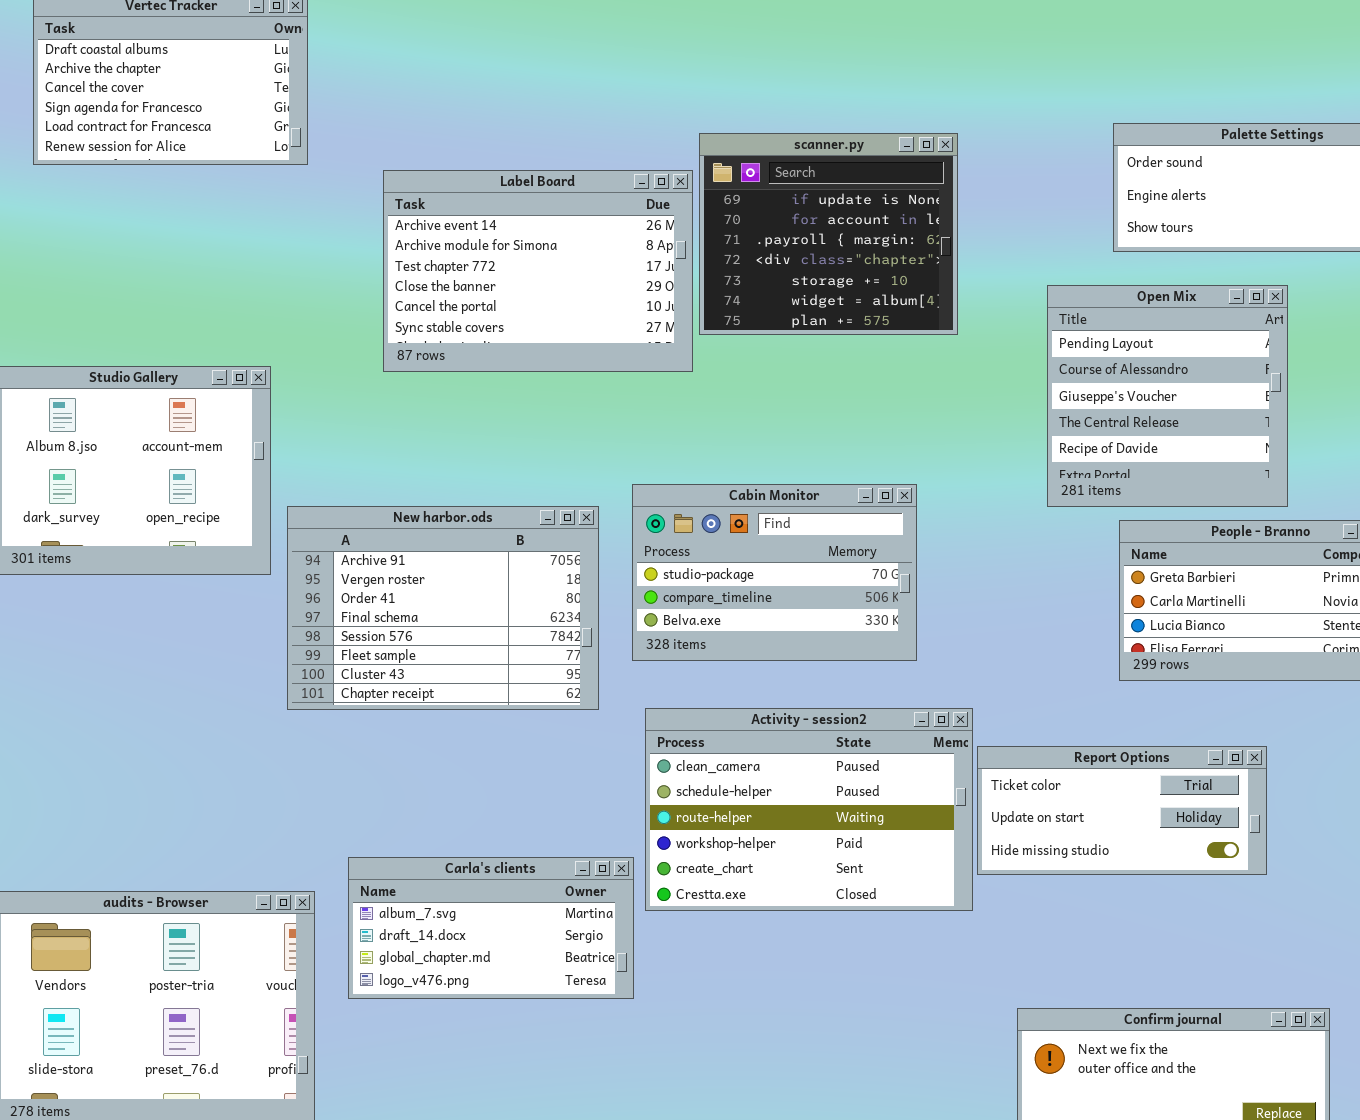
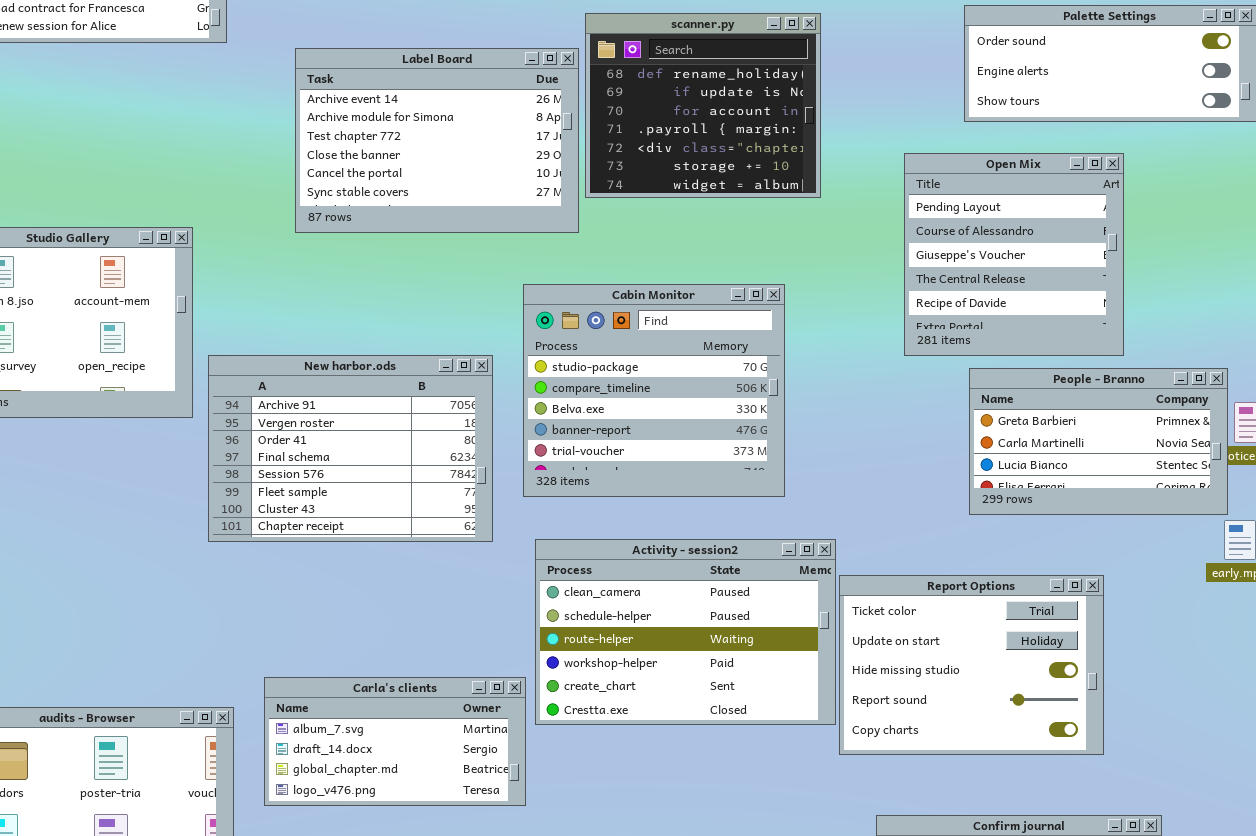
scanner.py: [699,133,958,335] -> [585,13,821,198], scrolled up 1 row
Cabin Monitor: [632,484,917,661] -> [523,284,785,497], resized
Report Options: [977,746,1267,875] -> [839,575,1104,755], resized

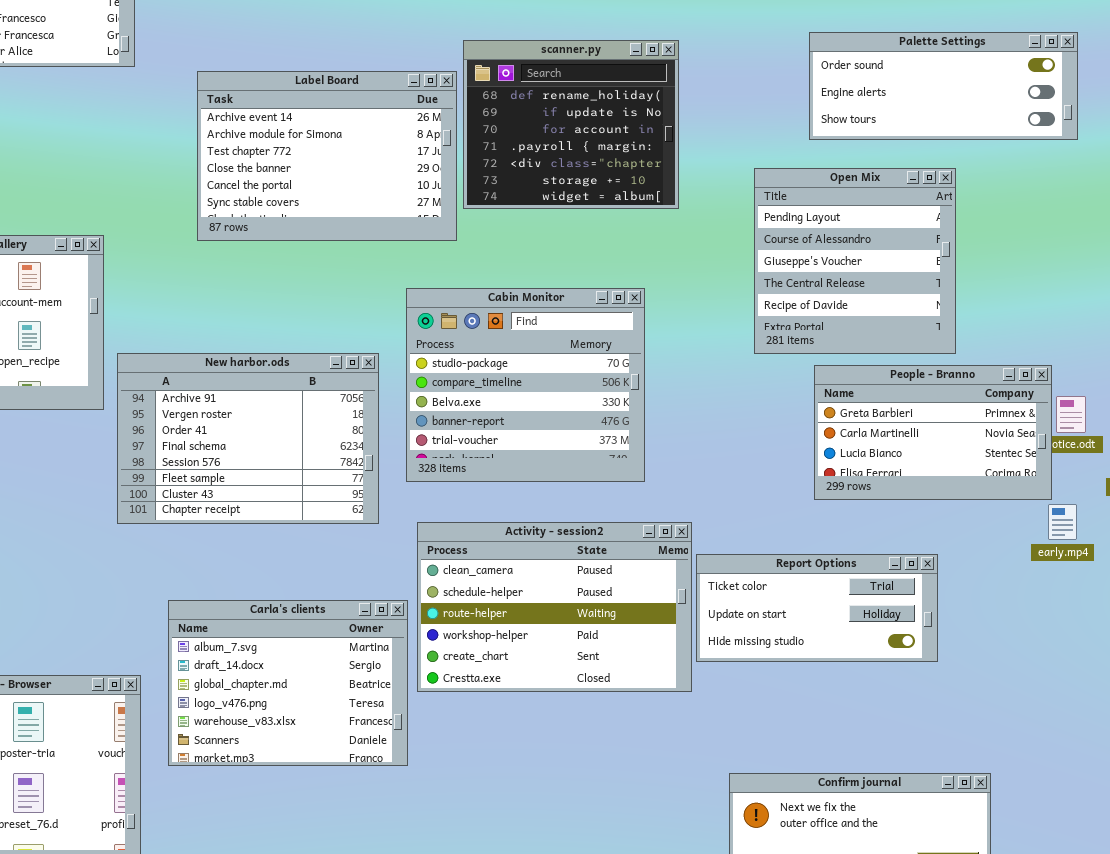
Report Options: [839,575,1104,755] -> [696,554,938,662], resized
Carla's clients: [264,677,526,806] -> [168,600,408,766], resized

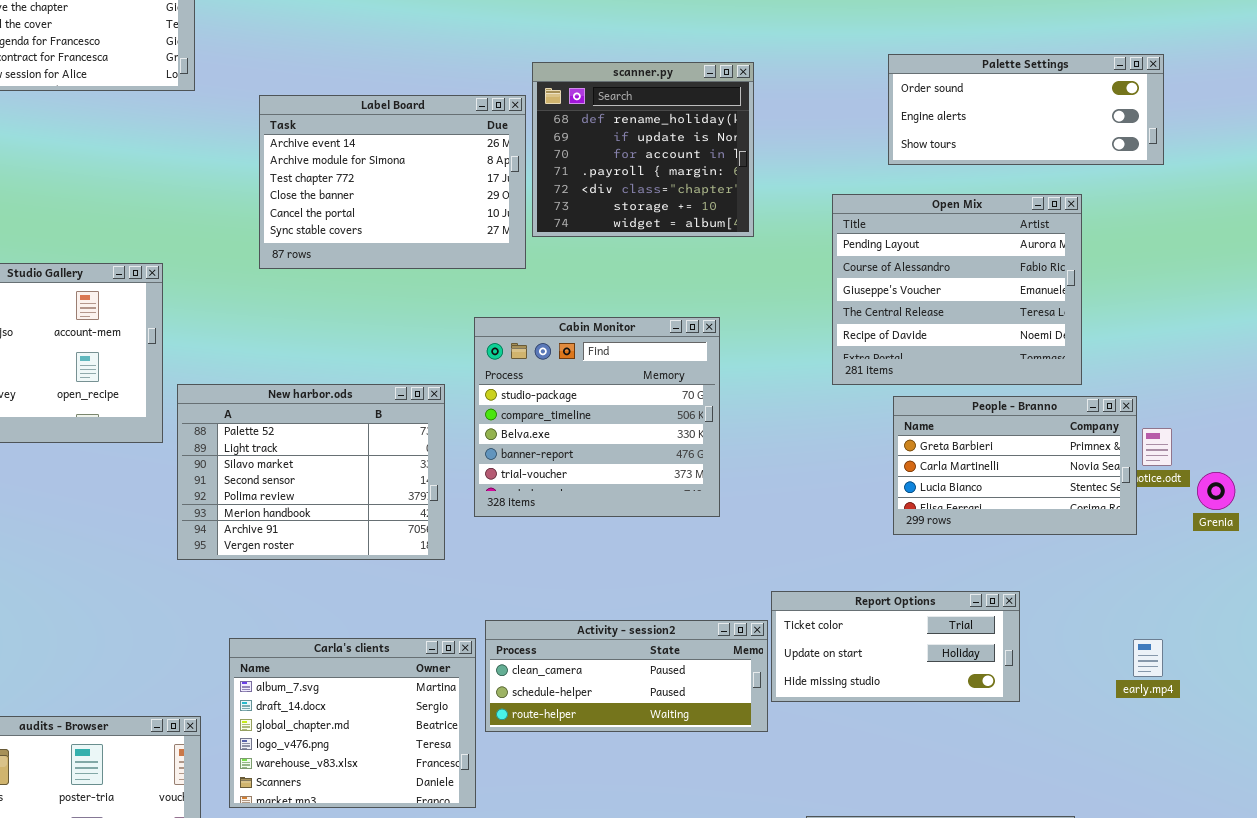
Open Mix: [754,168,956,354] -> [832,194,1082,385], resized
New harbor.ods: [117,353,379,524] -> [177,384,445,560], scrolled up 6 rows
early.mp4: [1048,504,1077,540] -> [1133,639,1163,677], moved
Activity - session2: [417,522,692,692] -> [485,620,768,732], resized

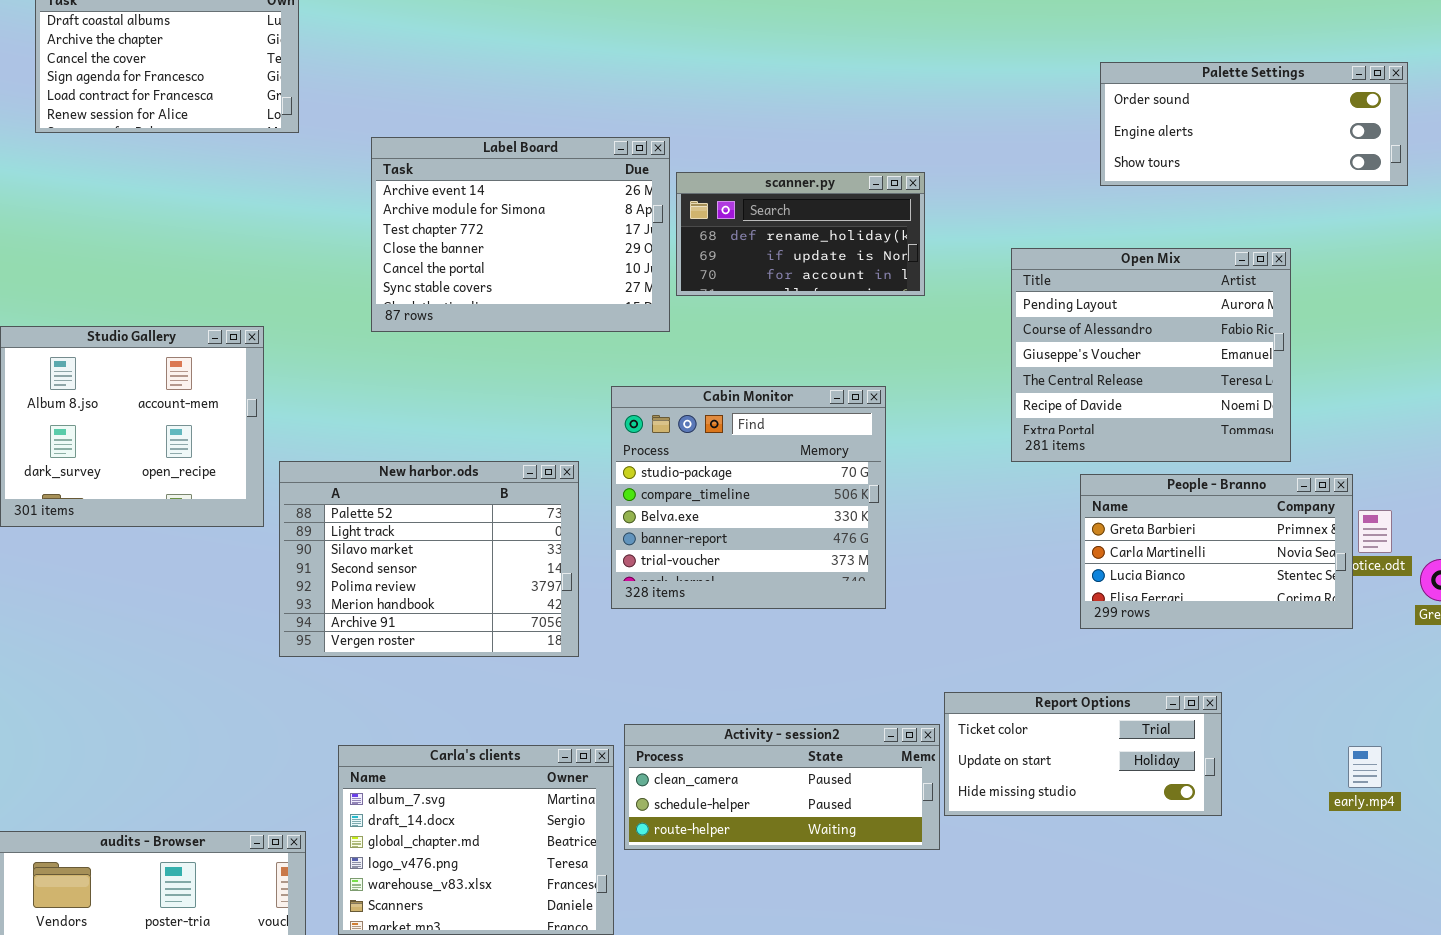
Palette Settings: [888,54,1164,165] -> [1100,62,1408,186], moved
scanner.py: [532,62,754,237] -> [676,172,925,296], resized

